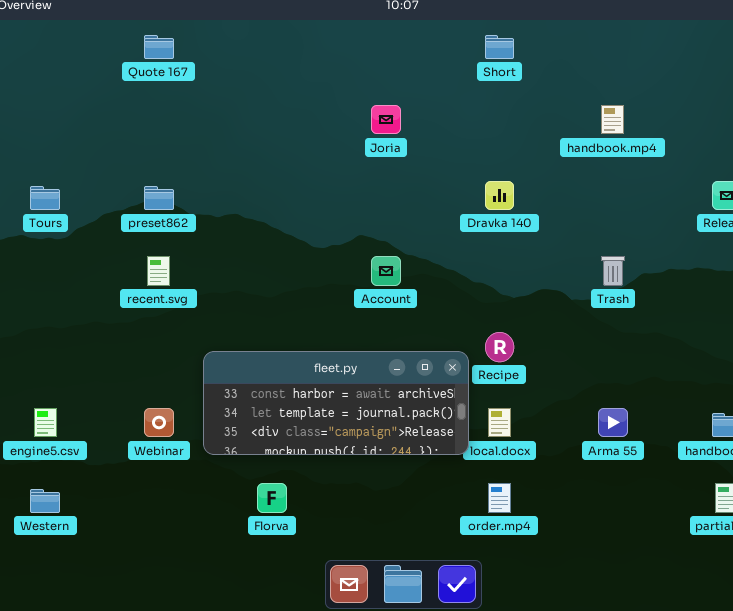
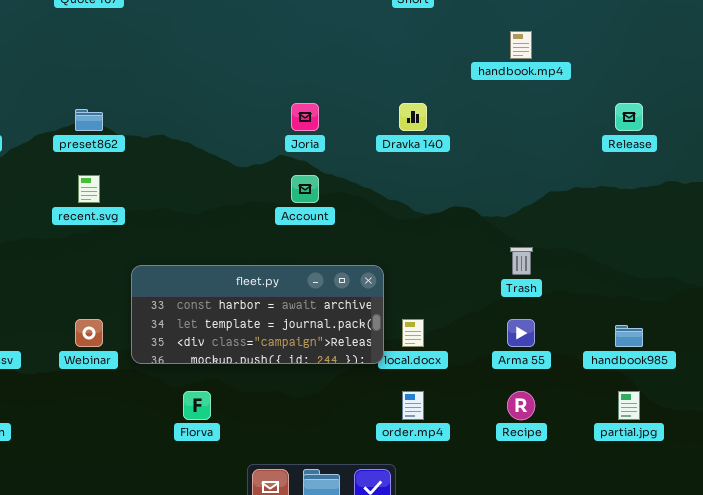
Joria: [371,105,401,134] -> [291,103,319,131], moved
Trash: [601,256,625,286] -> [510,247,533,275], moved
Recipe: [485,332,514,362] -> [507,391,535,420], moved

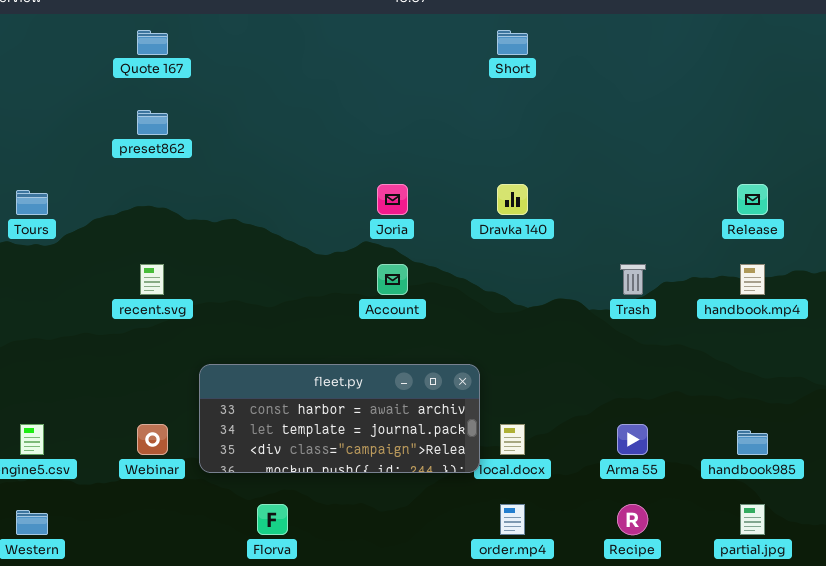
handbook.mp4: [510,31,532,59] -> [740,264,765,295], moved
preset862: [75,109,103,131] -> [137,110,168,135], moved
Trash: [510,247,533,275] -> [620,264,646,295], moved

